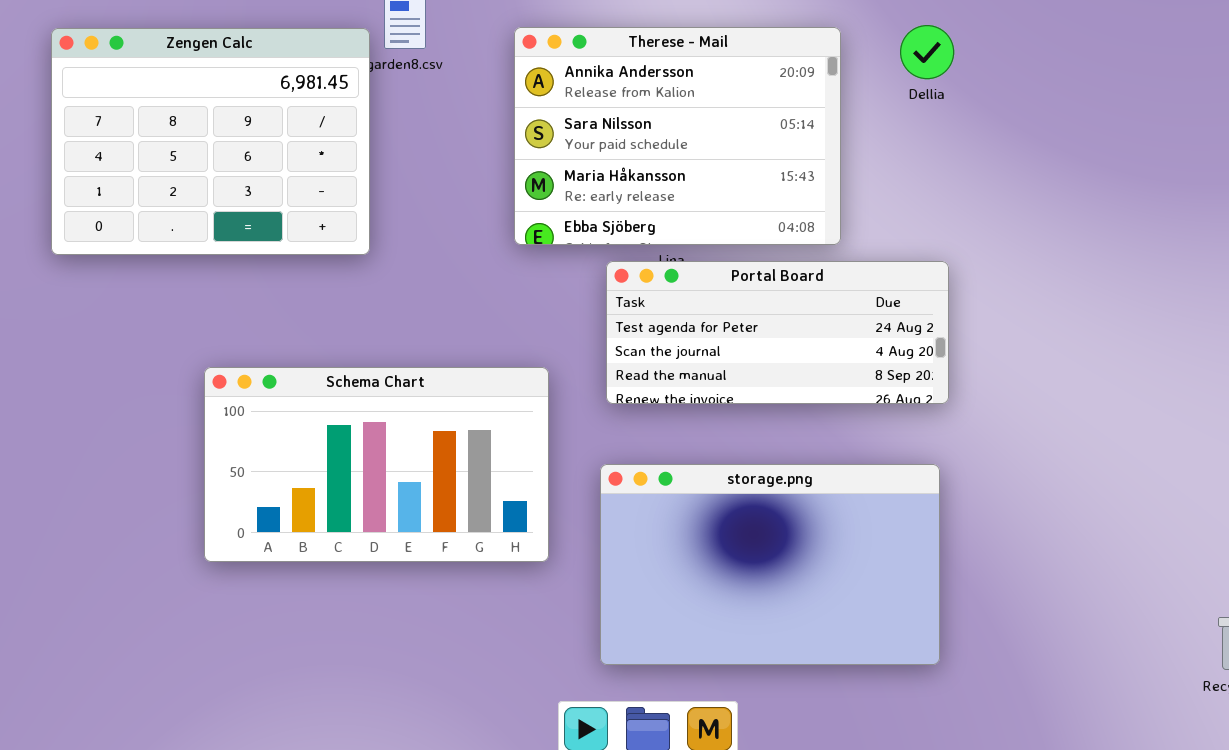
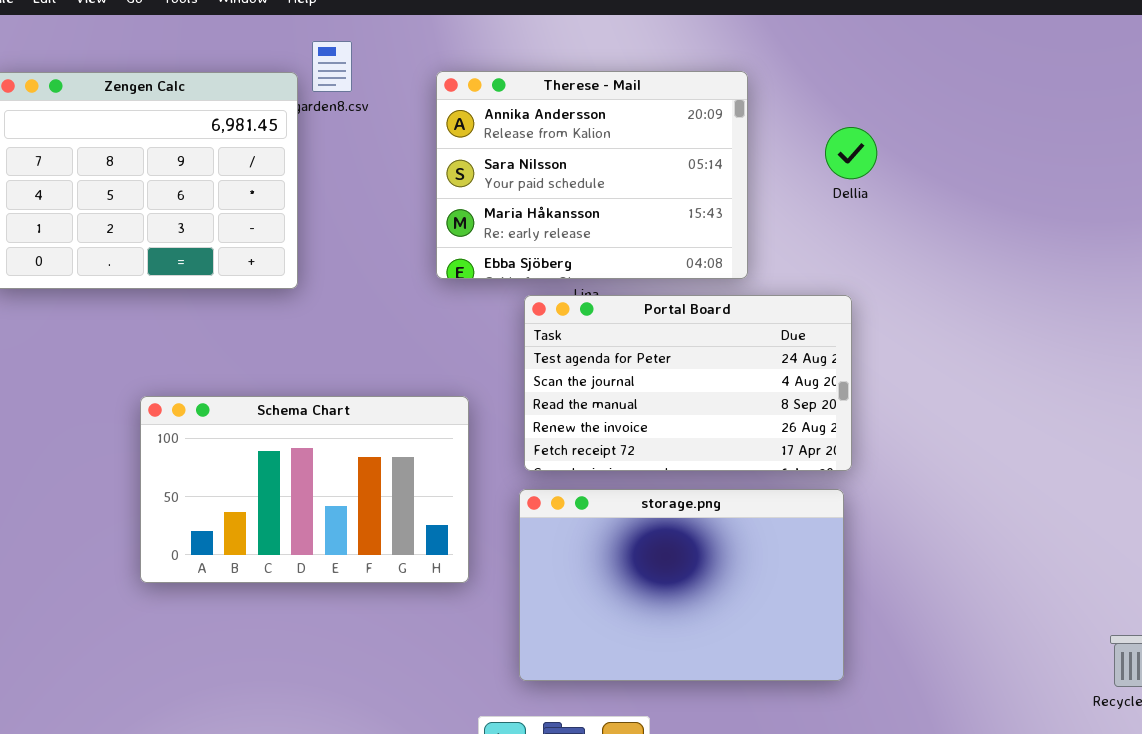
Dellia: [900,25,954,79] -> [825,127,877,179], moved
Portal Board: [606,261,949,404] -> [524,295,852,471], resized

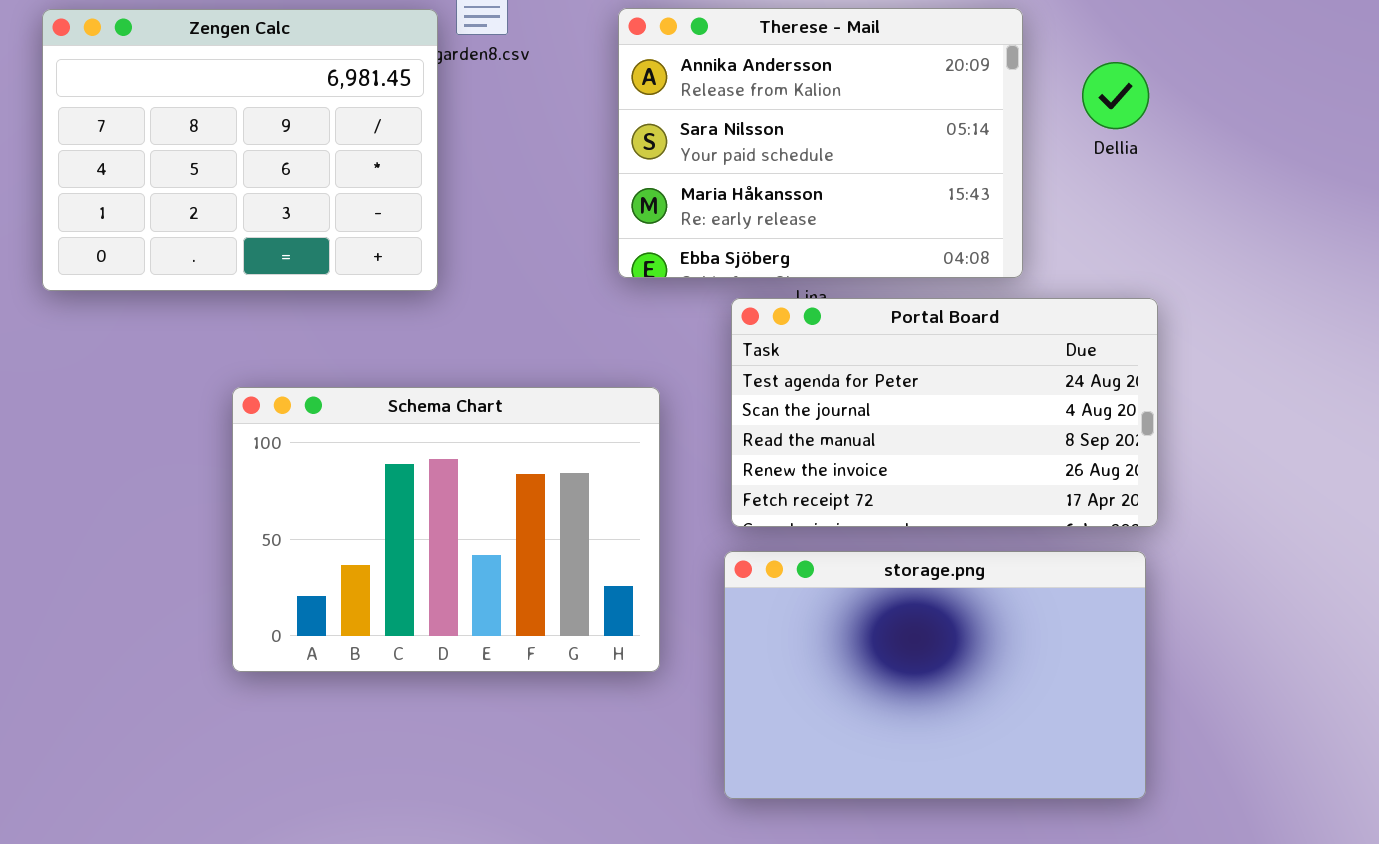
Dellia: [825,127,877,179] -> [1082,62,1149,129], moved
Schema Chart: [140,396,469,583] -> [232,387,660,672], resized

